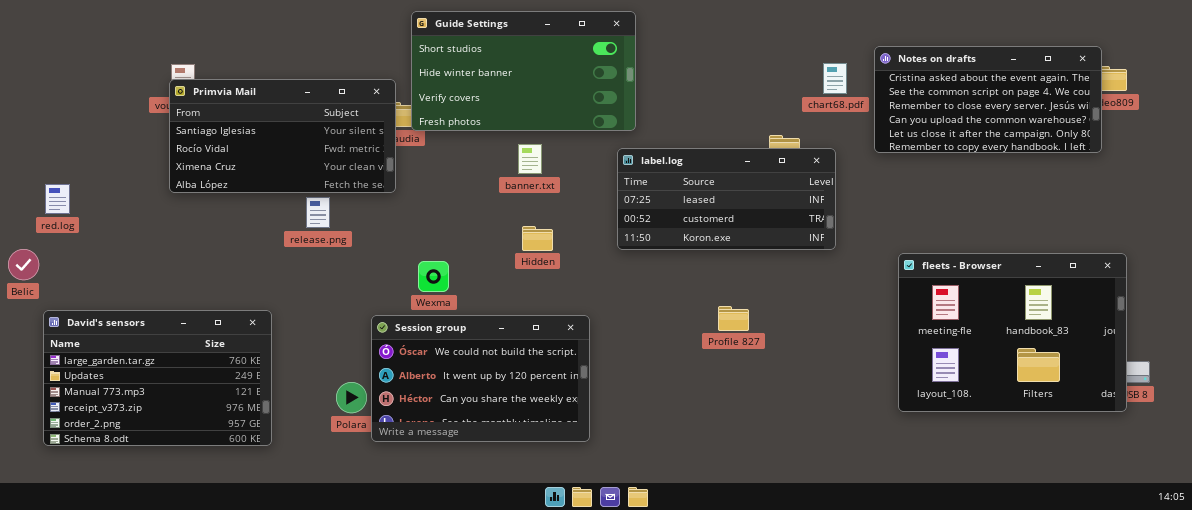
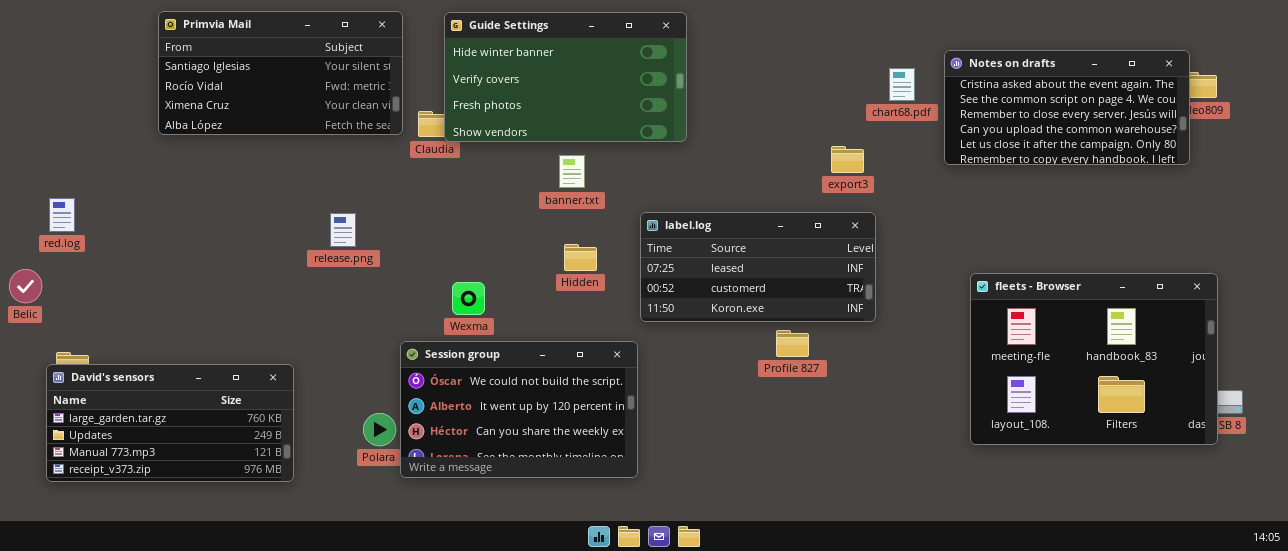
Guide Settings: [411,11,636,131] -> [444,12,687,142], scrolled down 1 row
Primvia Mail: [169,79,396,193] -> [158,11,403,135], moved
label.log: [617,148,836,250] -> [640,212,876,322], moved
David's sensors: [43,310,272,446] -> [46,364,294,482], resized

